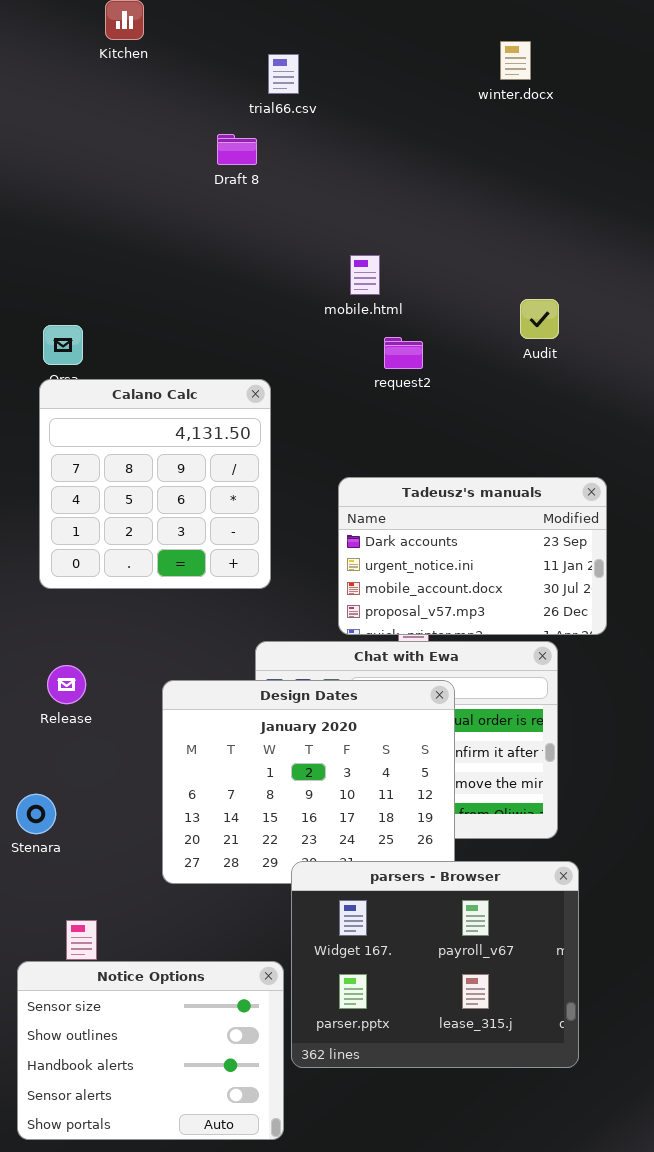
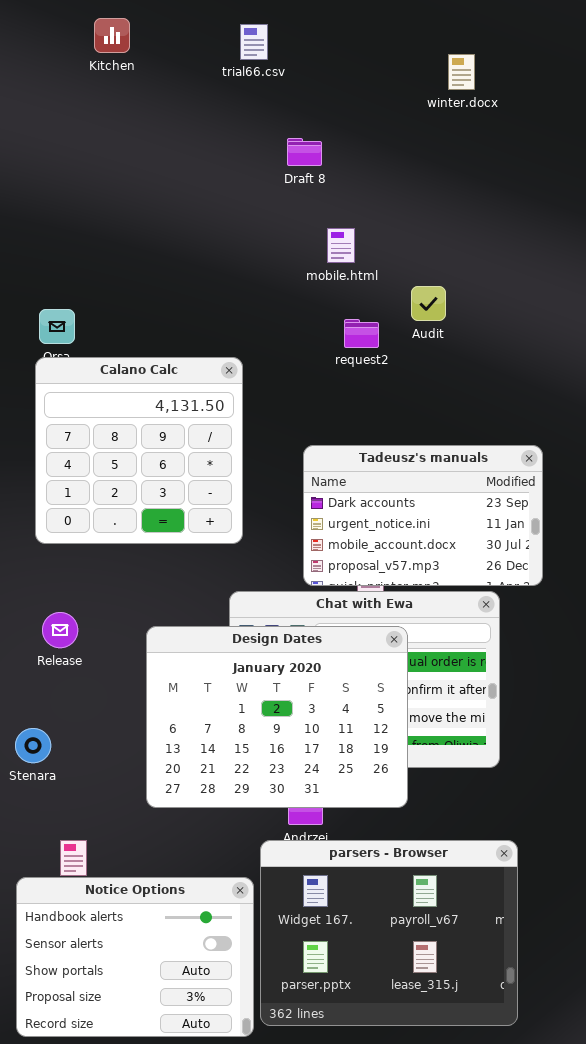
trial66.csv: [268,54,299,94] -> [240,24,268,60], moved
Draft 8: [217,134,257,165] -> [287,138,322,166], moved
mobile.html: [350,255,380,295] -> [327,228,355,263], moved
Audit: [520,299,559,339] -> [411,286,446,321], moved
parsers - Browser: [291,861,579,1068] -> [260,840,518,1026], moved
Notice Options: [17,961,284,1140] -> [16,877,254,1037], scrolled down 2 rows

